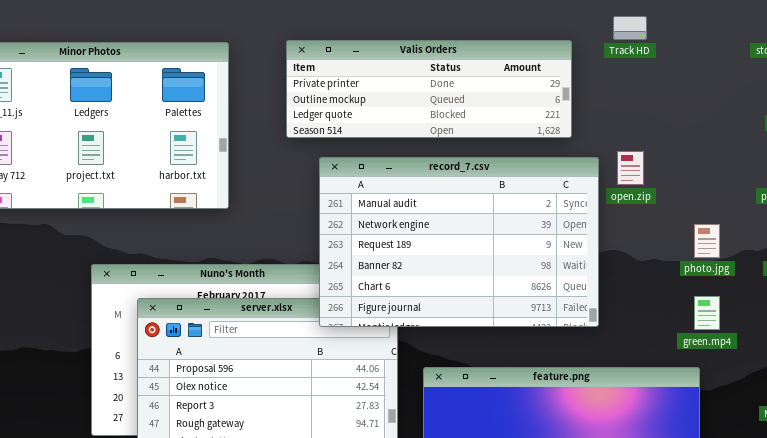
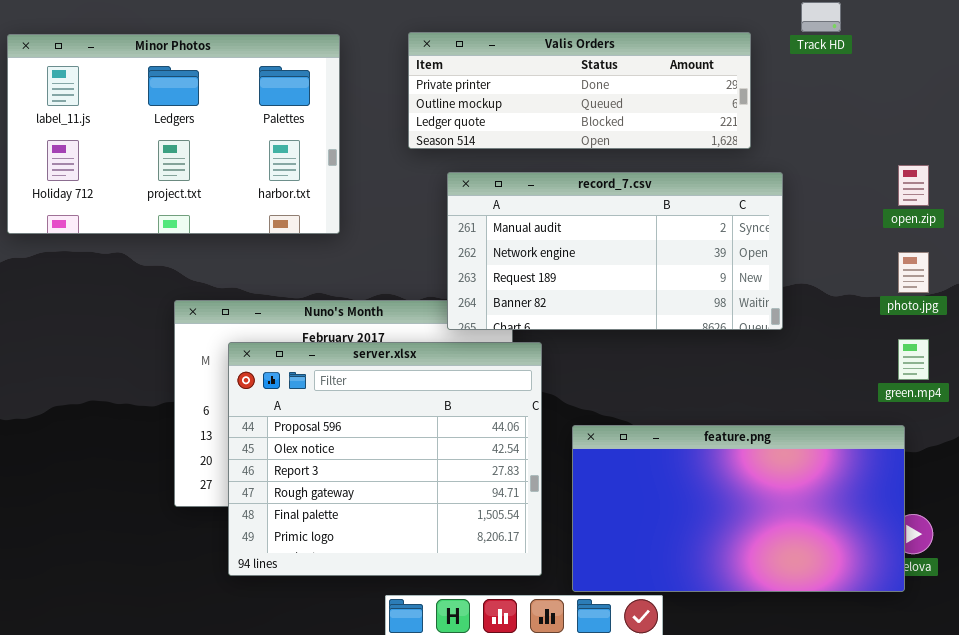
open.zip: [617,151,644,185] -> [898,165,929,206], moved
record_7.csv: [319,157,599,327] -> [447,172,783,330], resized

